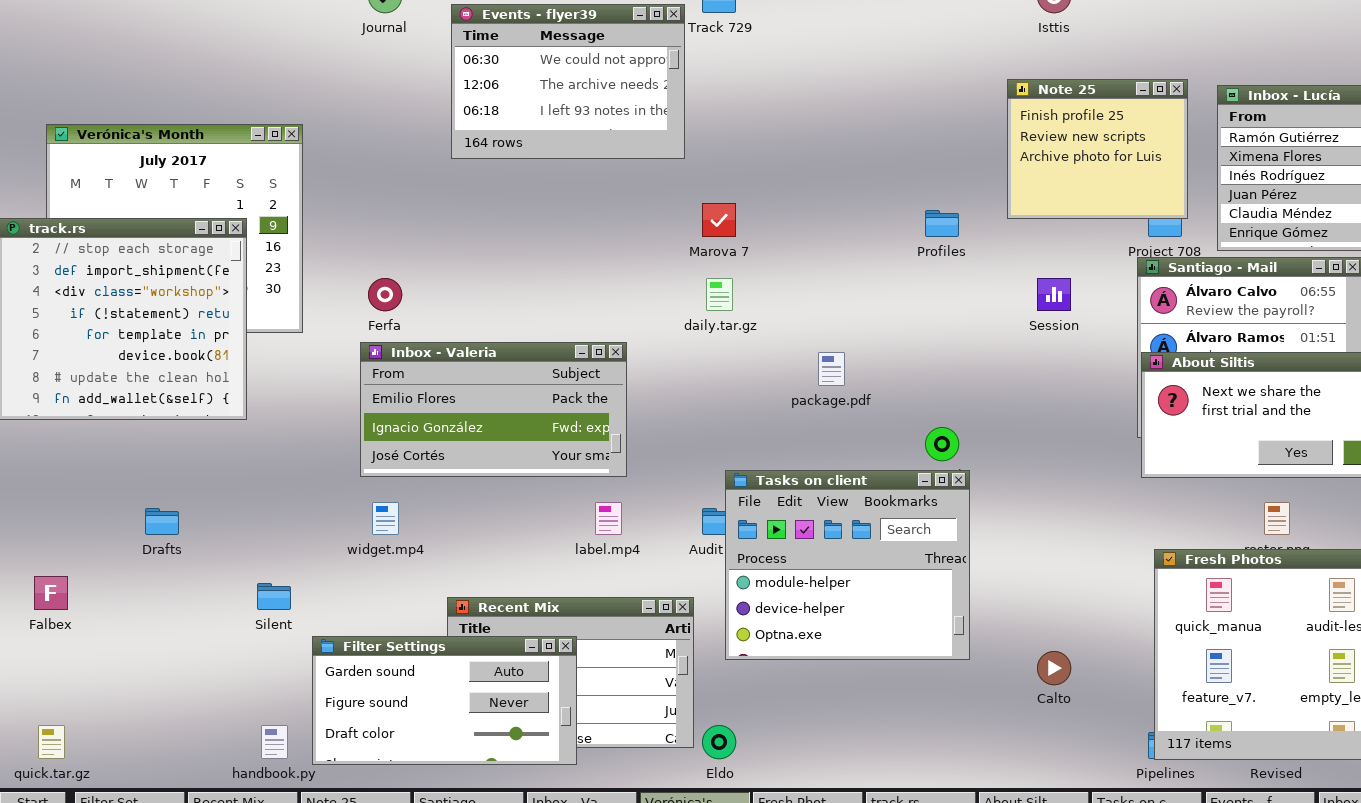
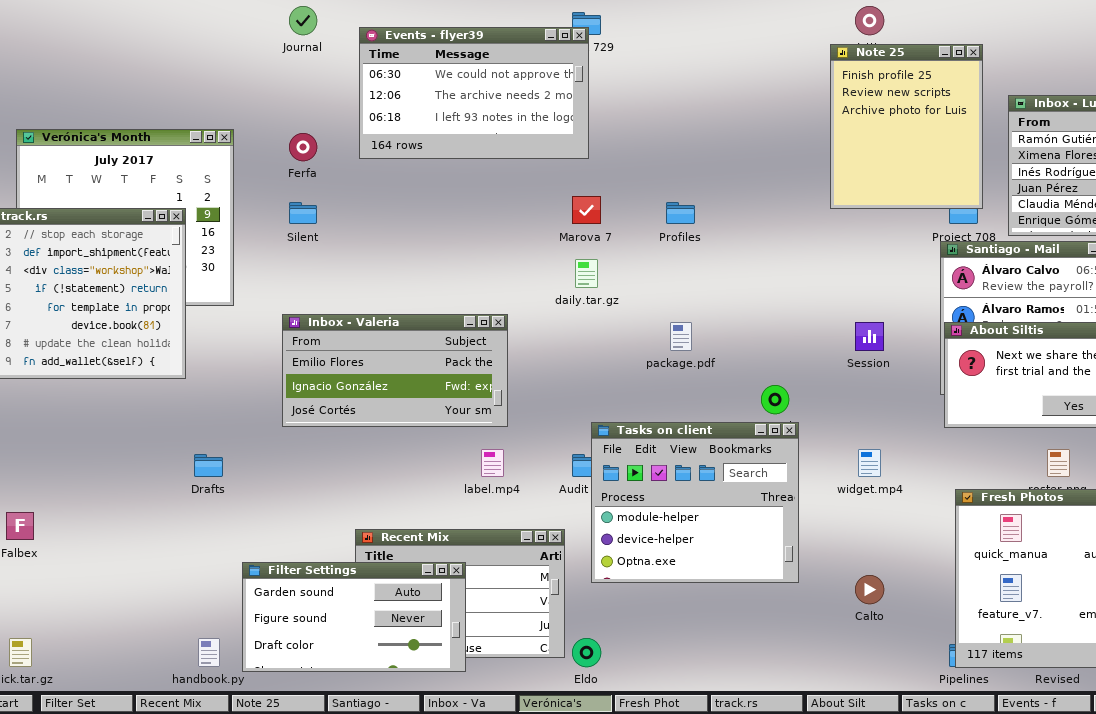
Events - flyer39: [451,4,685,159] -> [359,27,589,159], resized
Note 25: [1007,79,1188,219] -> [830,44,983,209], resized
Profiles: [925,210,959,237] -> [666,202,695,224], moved
Ferfa: [368,278,402,311] -> [289,133,317,161], moved
Session: [1037,278,1071,311] -> [855,322,884,351], moved
widget.mp4: [372,502,399,535] -> [858,449,881,477], moved
Drafts: [145,508,179,535] -> [194,454,223,477], moved
Silent: [257,583,291,610] -> [289,202,317,224], moved

